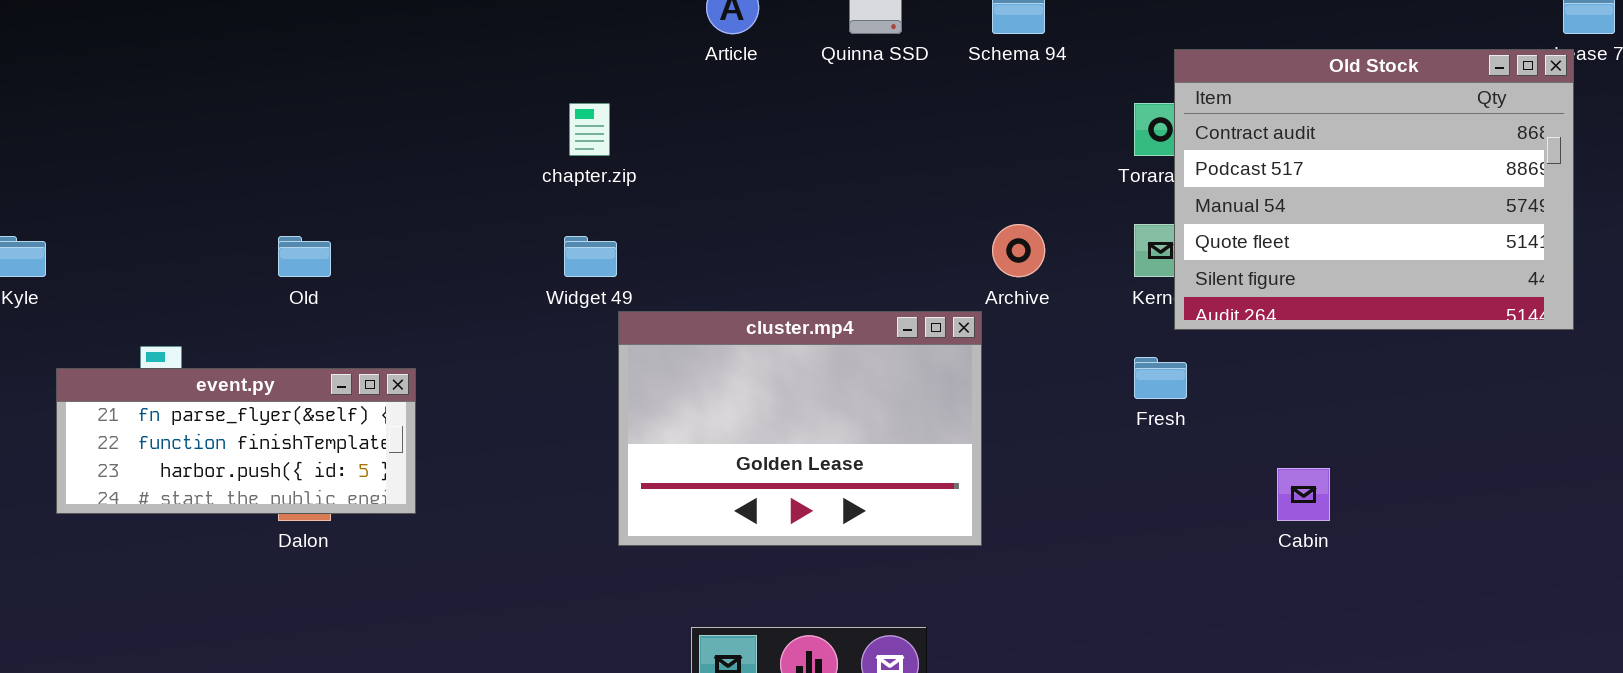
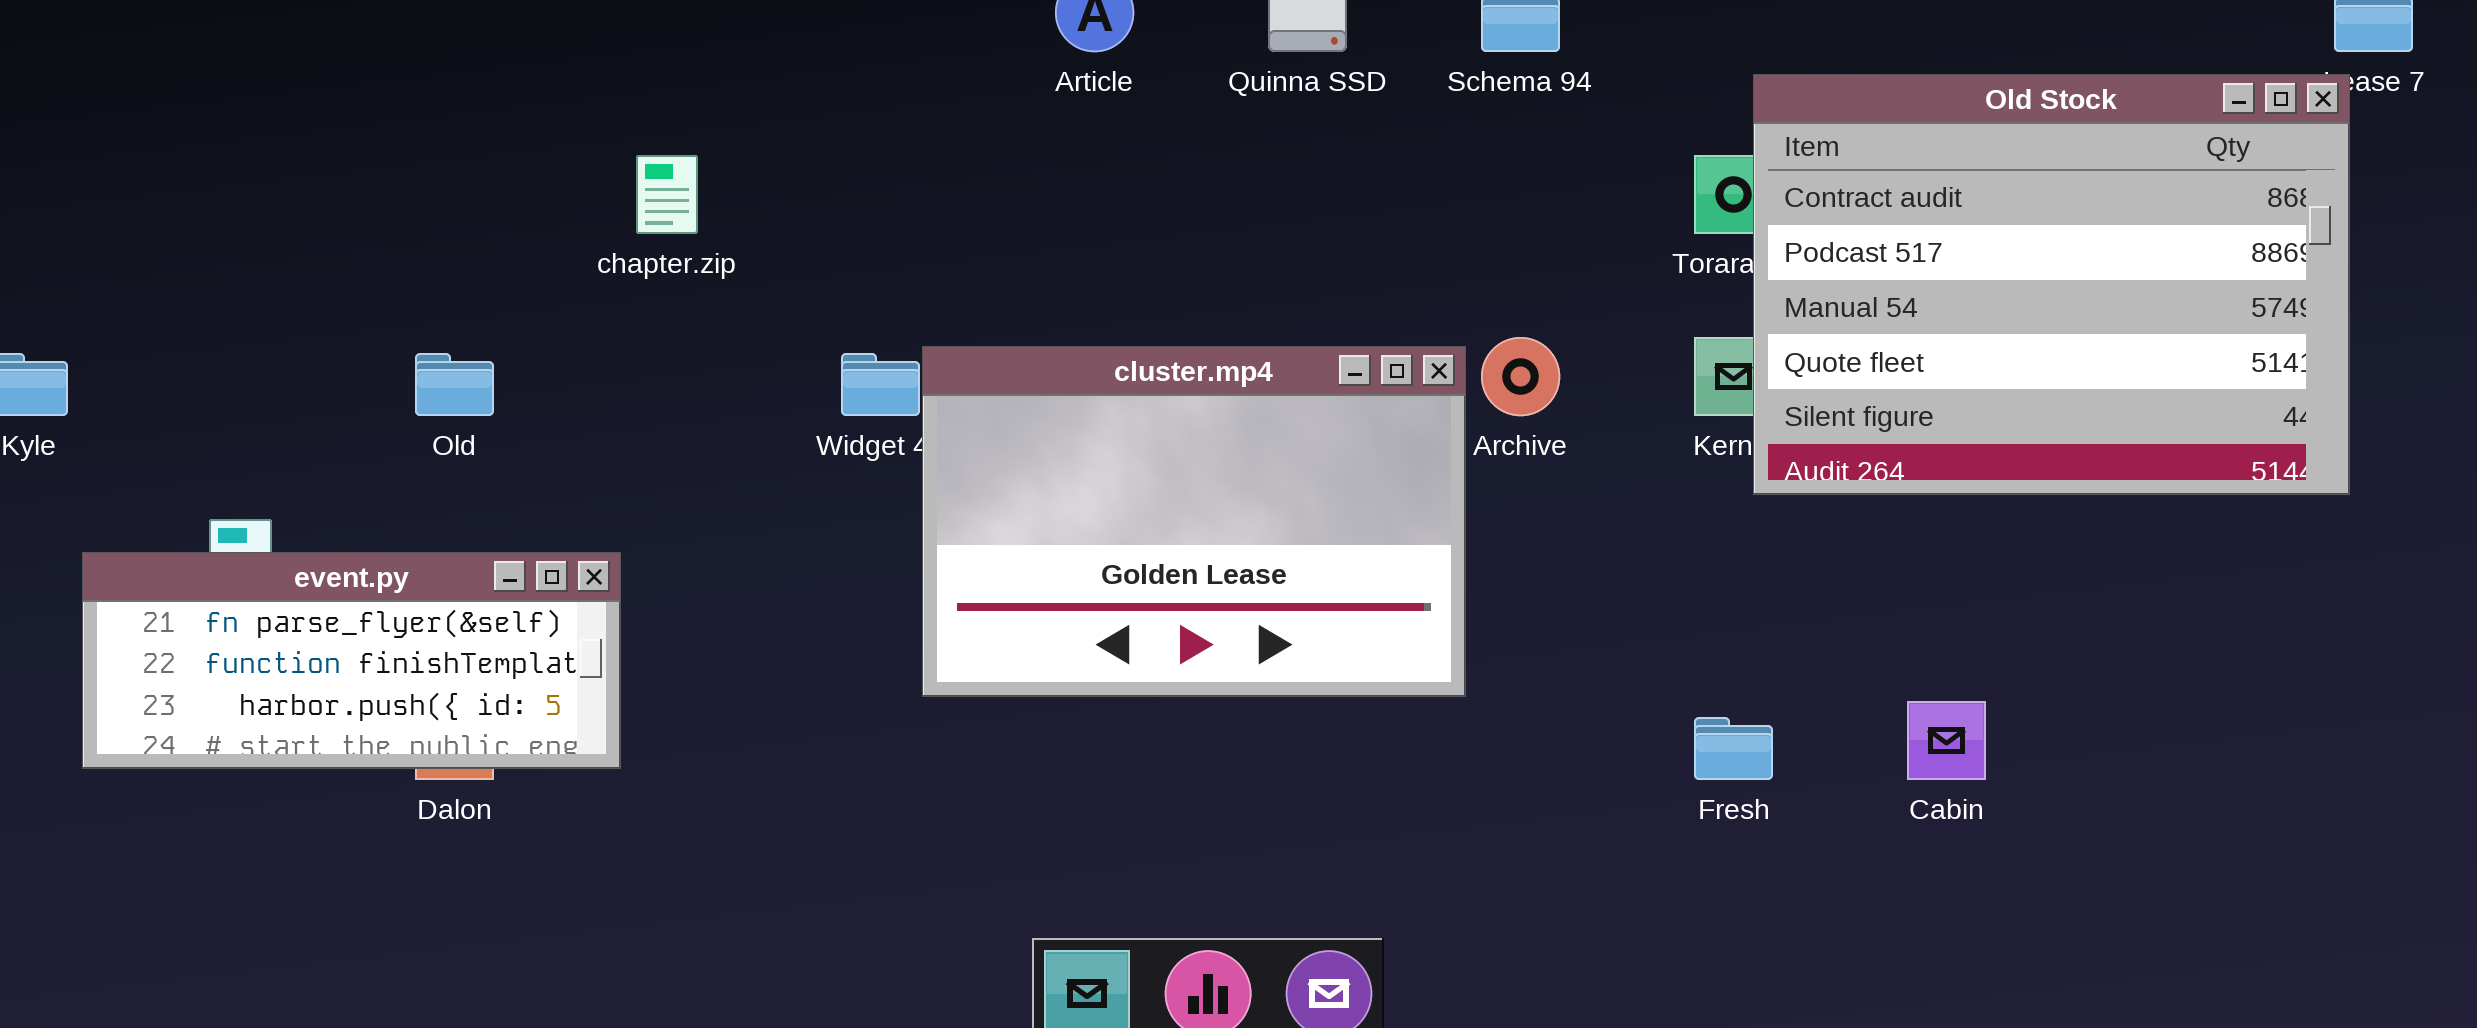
chapter.zip: [569,103,610,156] -> [636,155,698,234], moved
cluster.mp4: [618,311,982,546] -> [922,346,1466,697], moved
Fresh: [1134,357,1187,399] -> [1694,717,1773,780], moved

